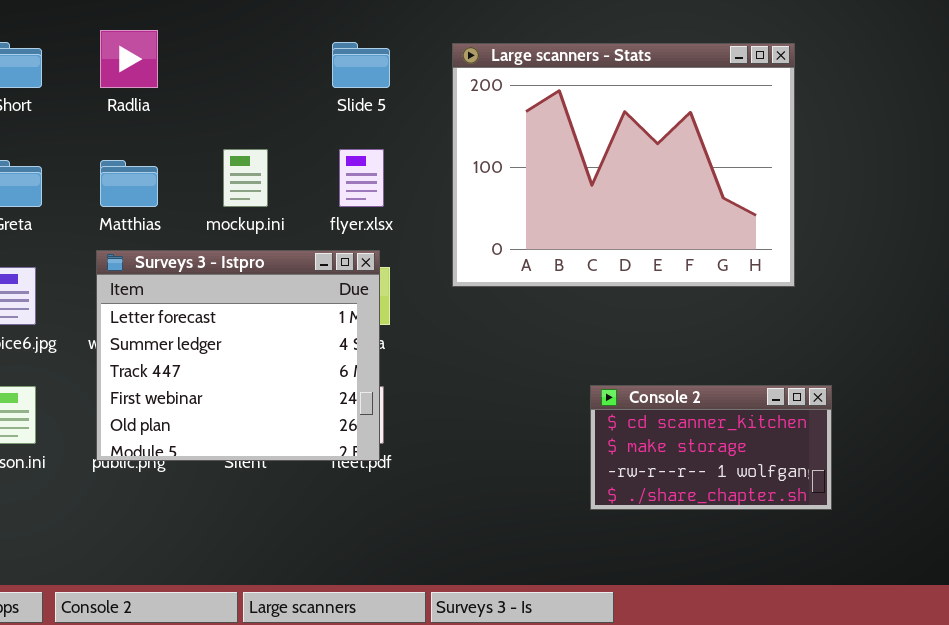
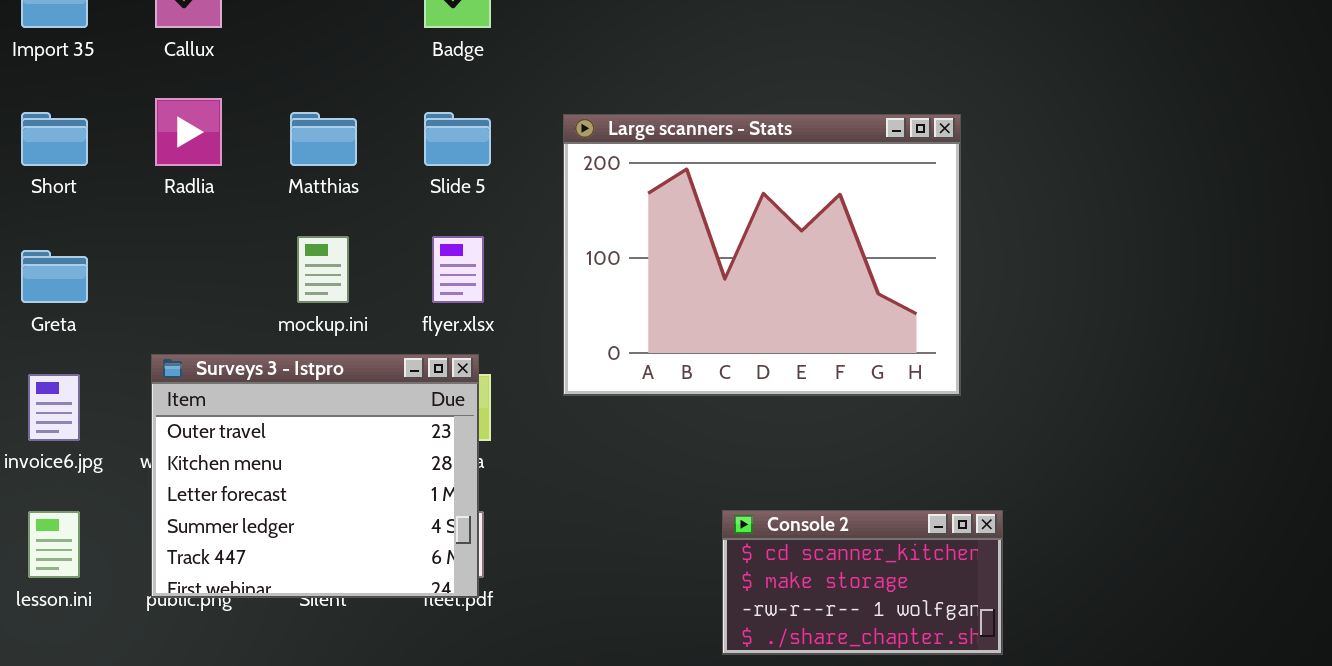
Matthias: [100,160,158,207] -> [290,112,357,166], moved
Surveys 3 - Istpro: [96,250,380,461] -> [151,354,479,598], scrolled up 2 rows

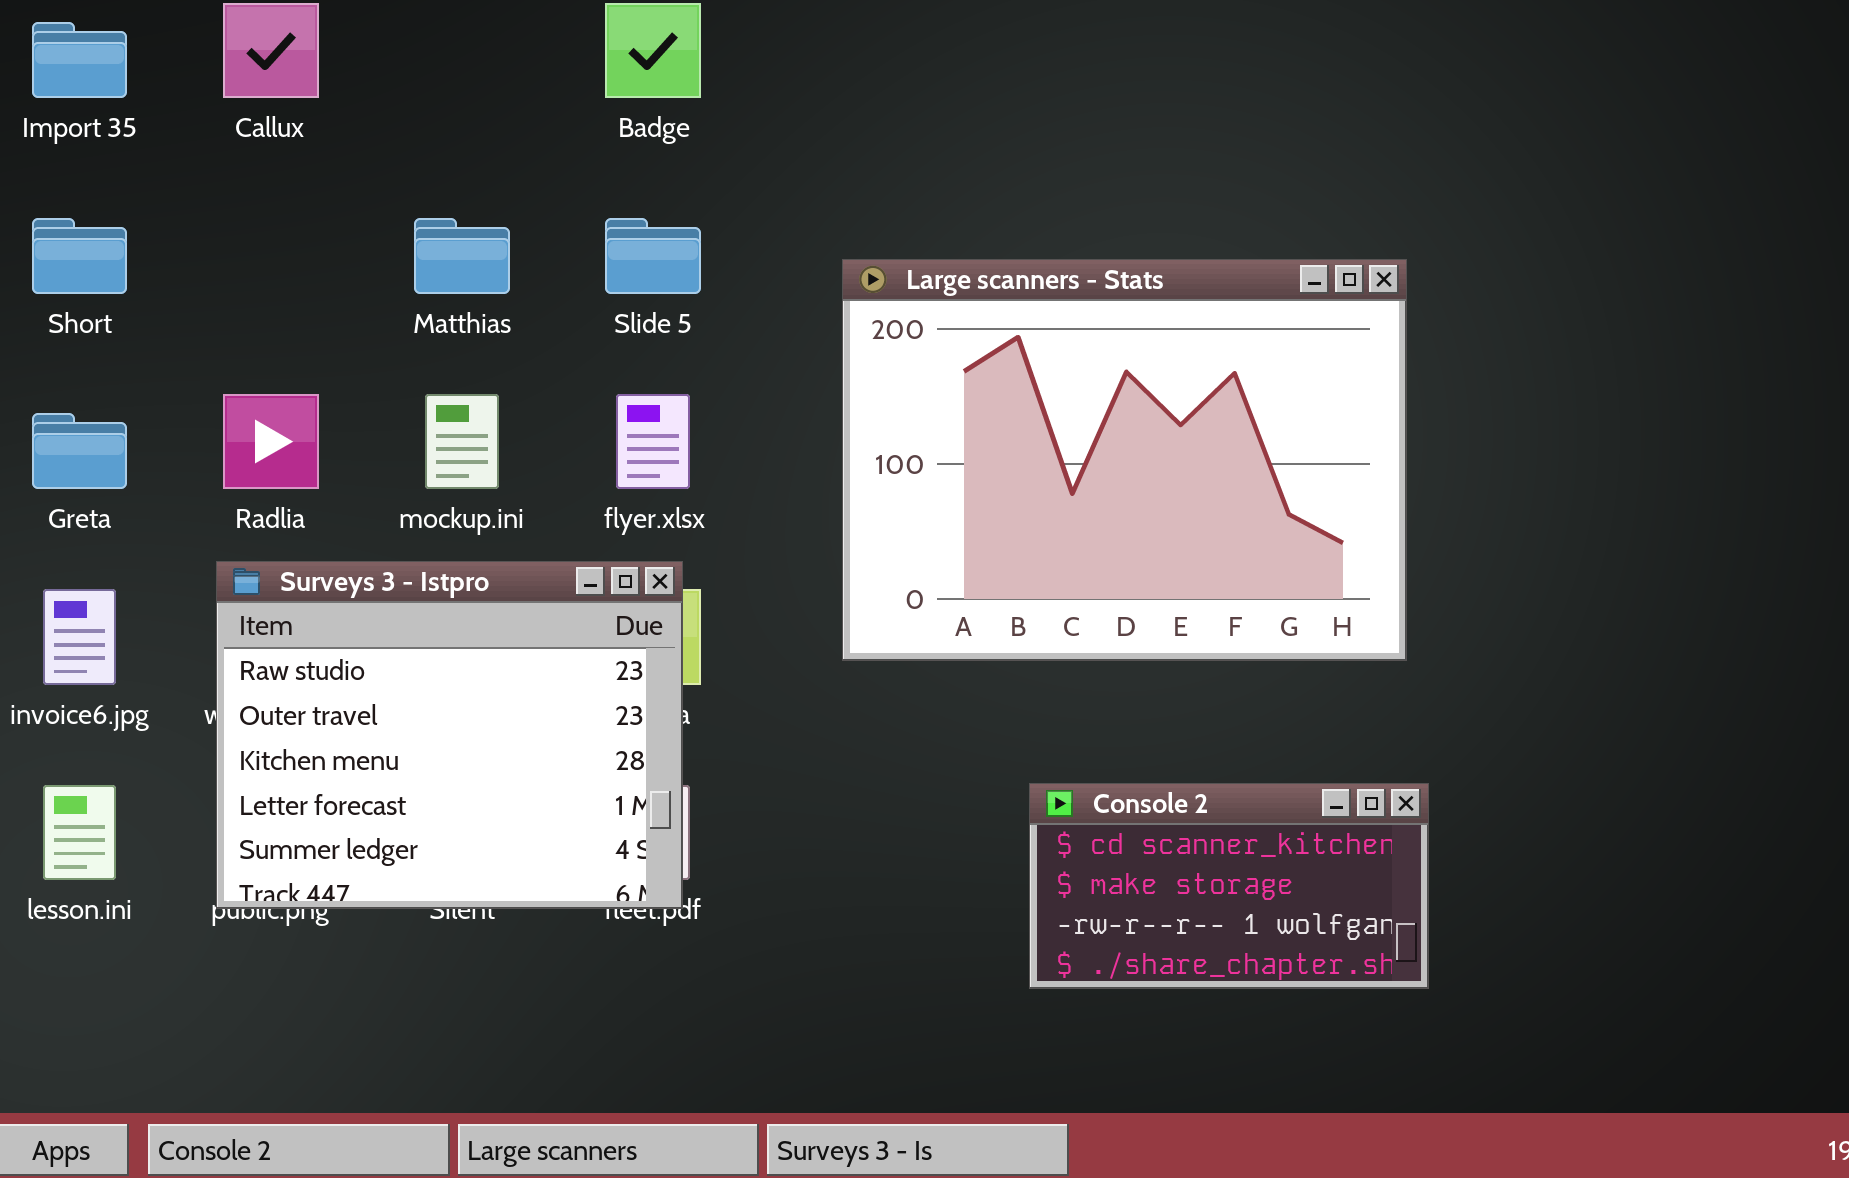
Radlia: [155,98,222,166] -> [223,394,319,489], moved
Large scanners - Stats: [563,114,961,396] -> [842,259,1407,661], moved
Surveys 3 - Istpro: [151,354,479,598] -> [216,561,683,909], scrolled up 1 row

